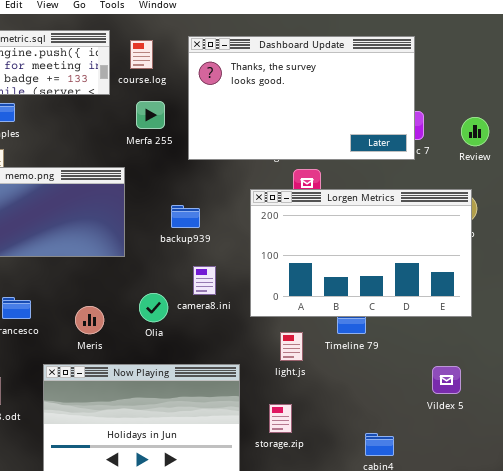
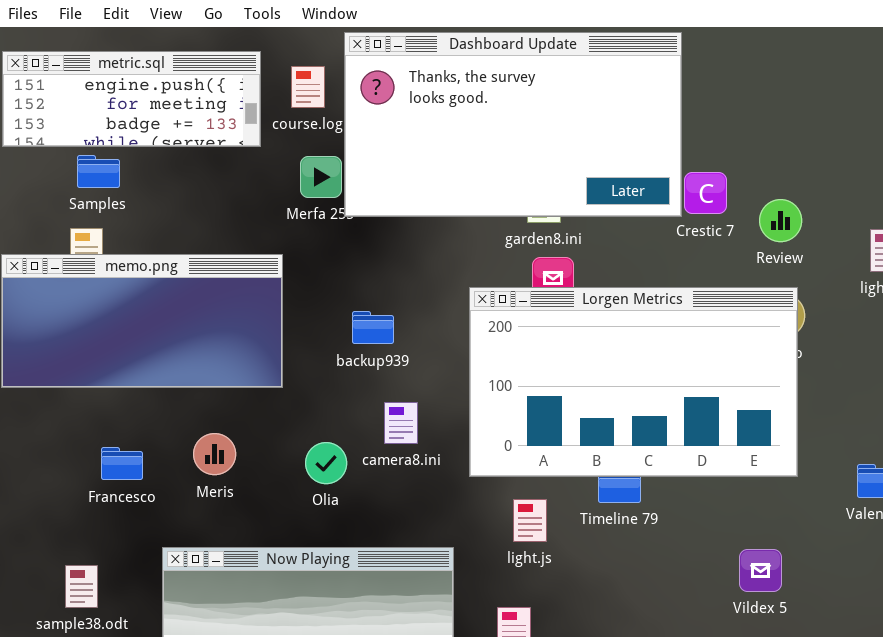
Dashboard Update: [188,36,415,160] -> [344,32,682,217], moved
Review: [461,117,489,146] -> [759,199,802,242], moved
Meris: [75,306,104,334] -> [193,433,236,475], moved

